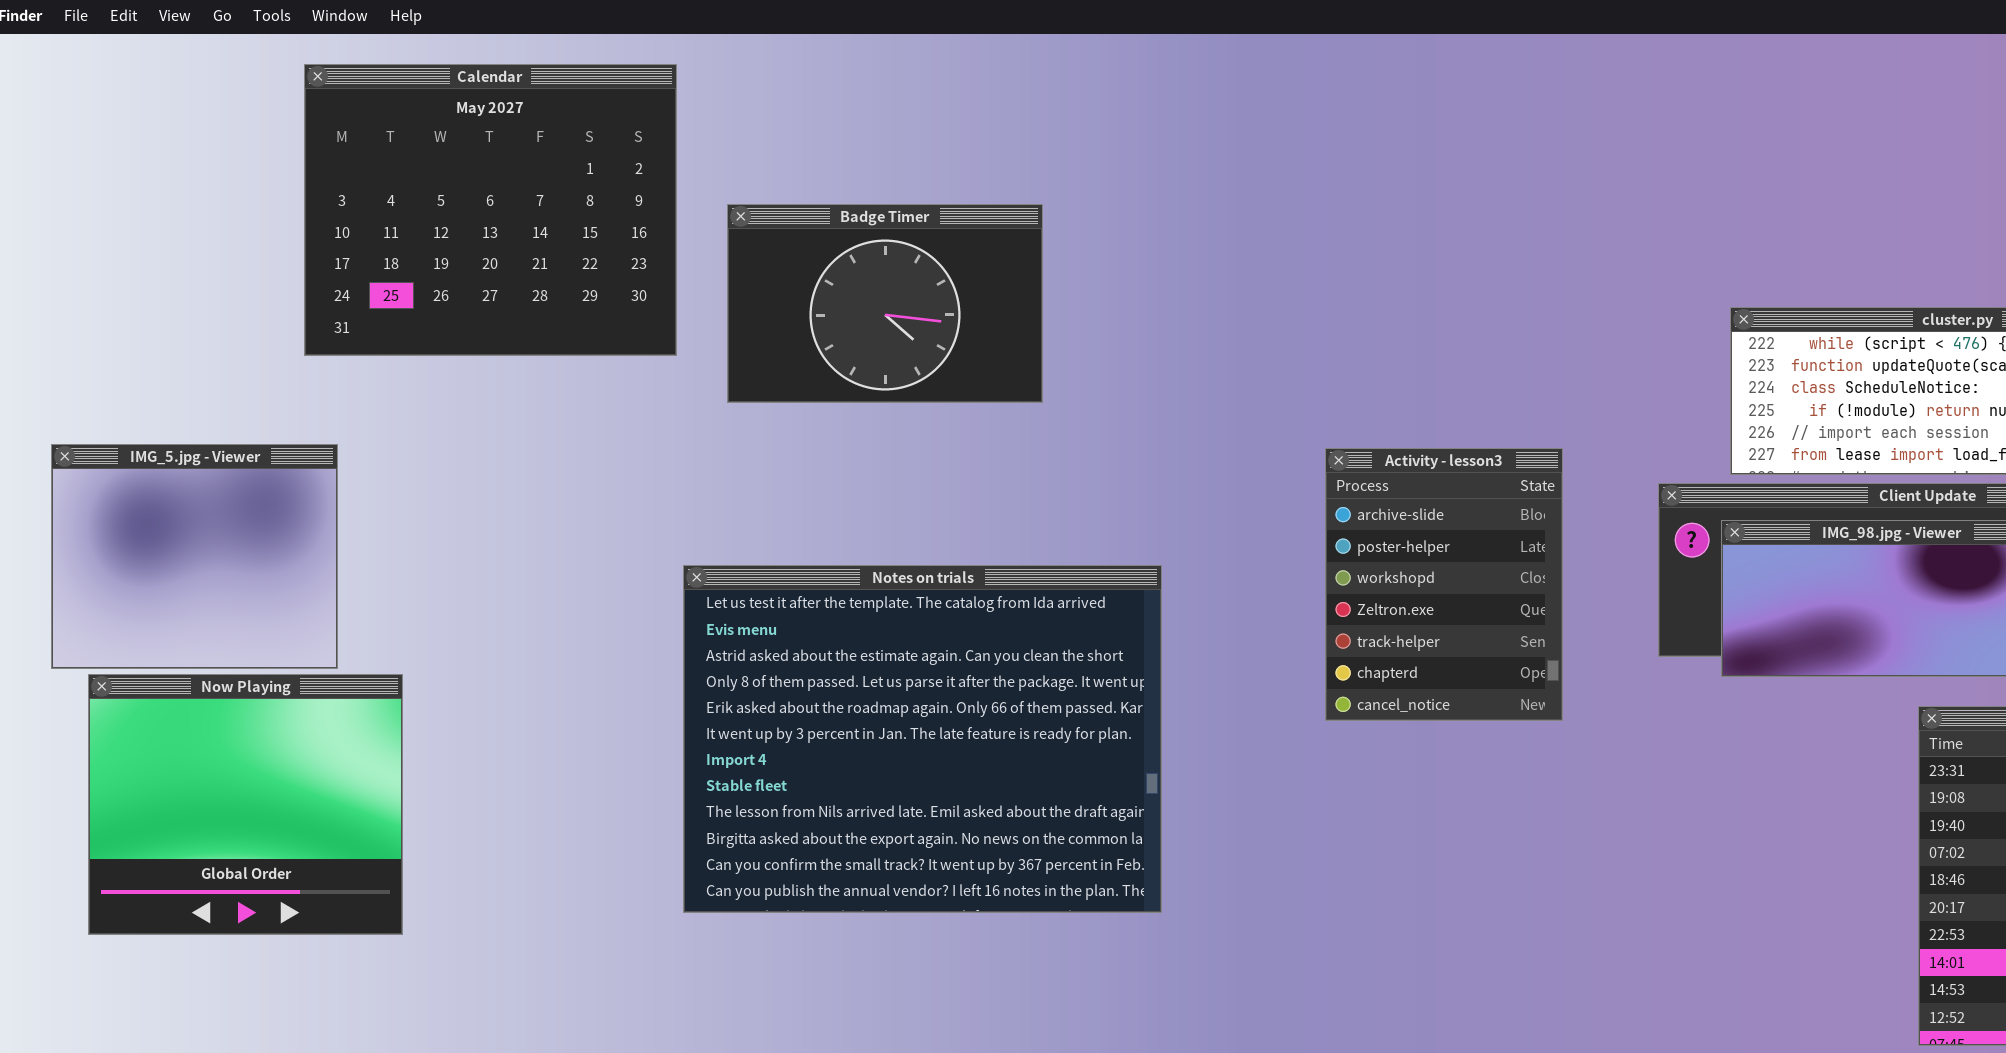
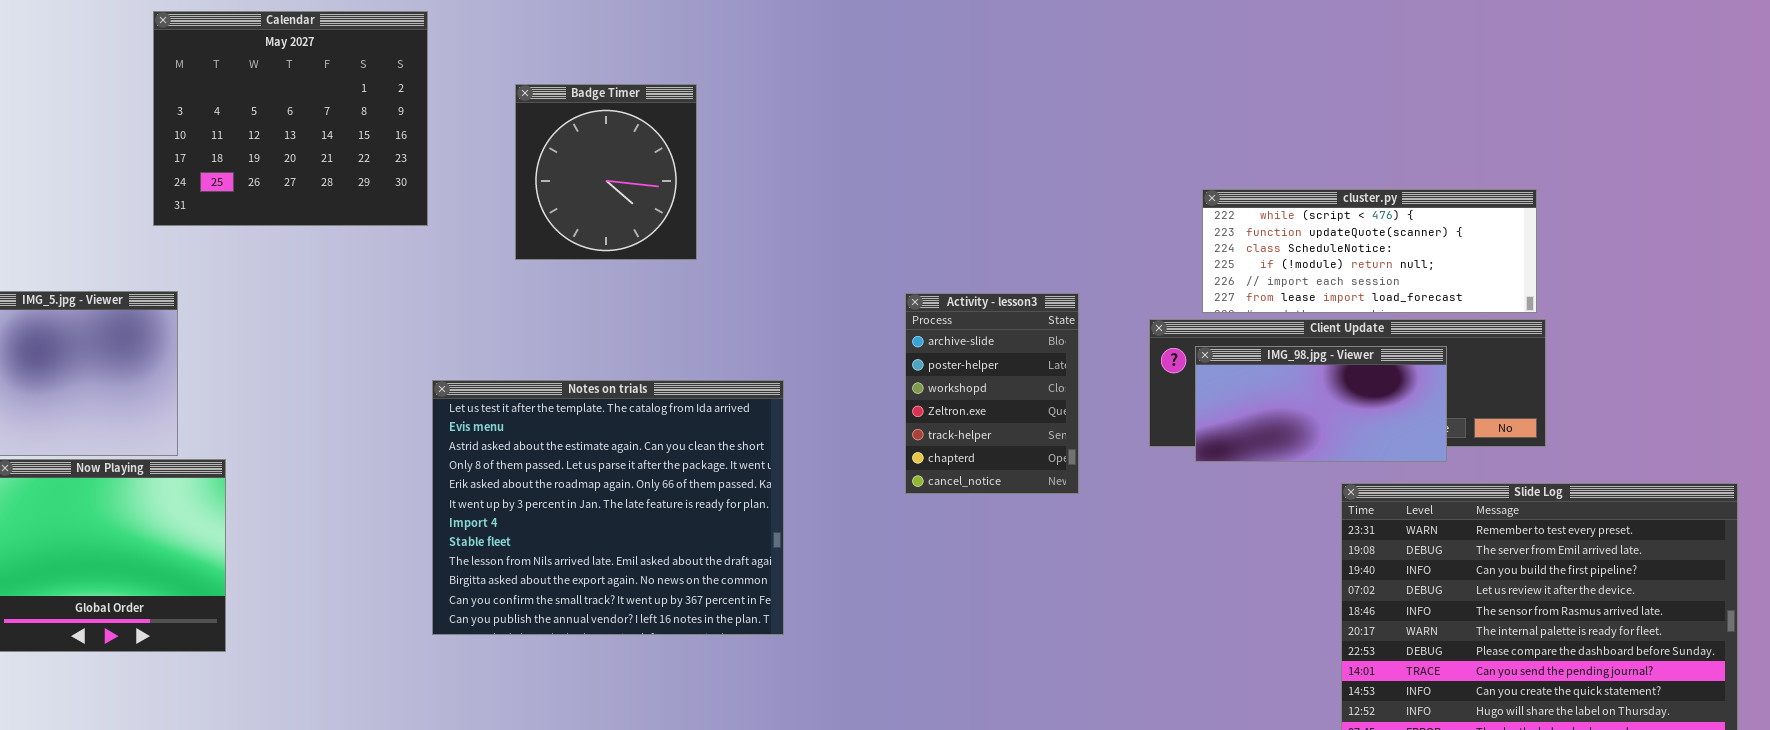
Badge Timer: [727,204,1043,403] -> [515,84,697,260], resized

